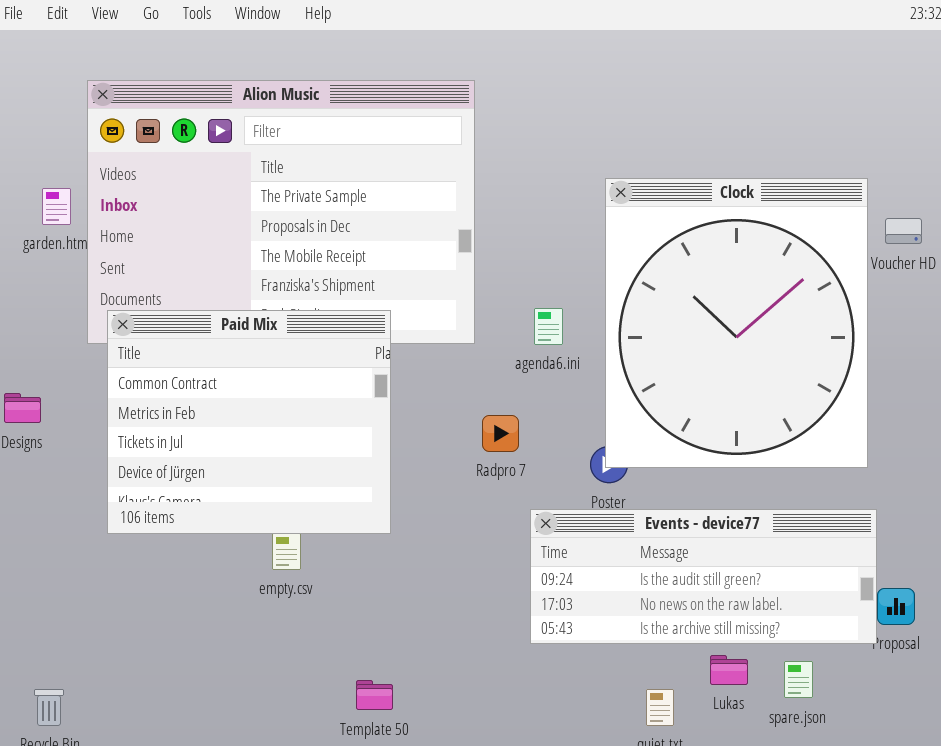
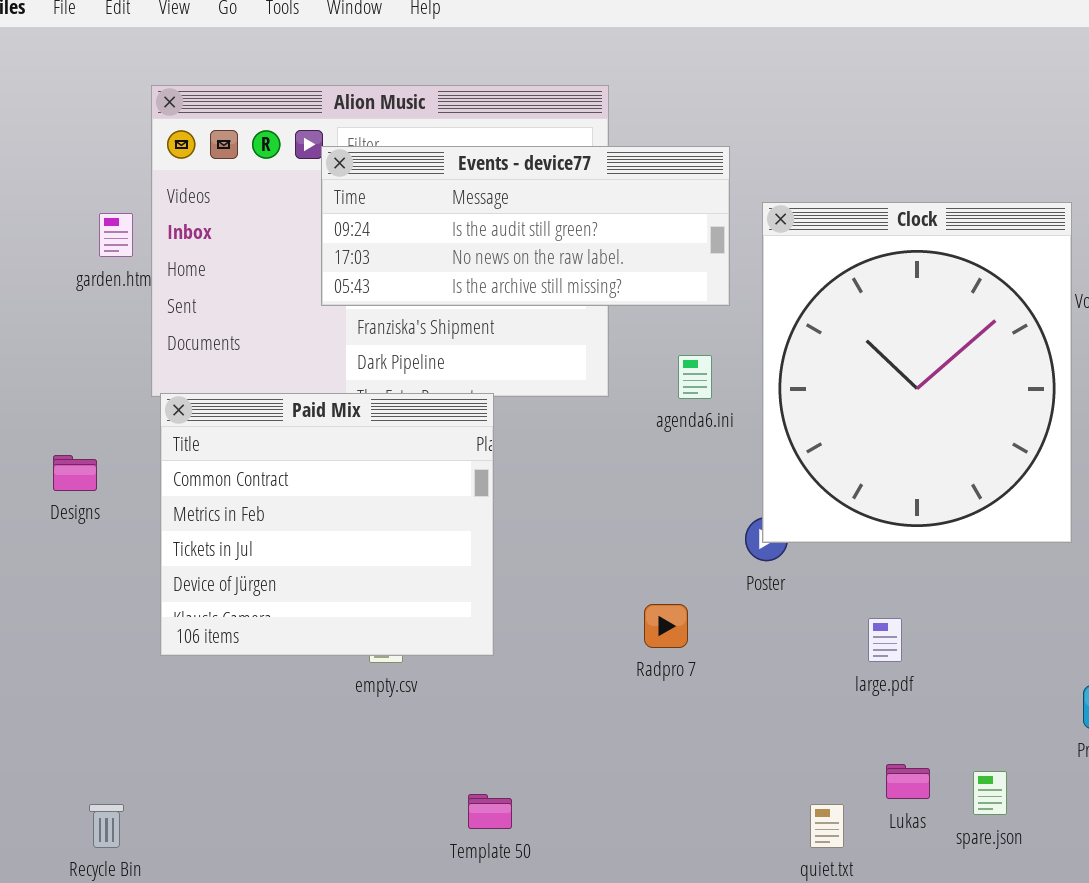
Paid Mix: [107,310,391,534] -> [160,393,494,656], moved
Radpro 7: [482,415,519,452] -> [644,604,688,648], moved
Events - device77: [530,509,877,644] -> [321,146,730,306], moved

